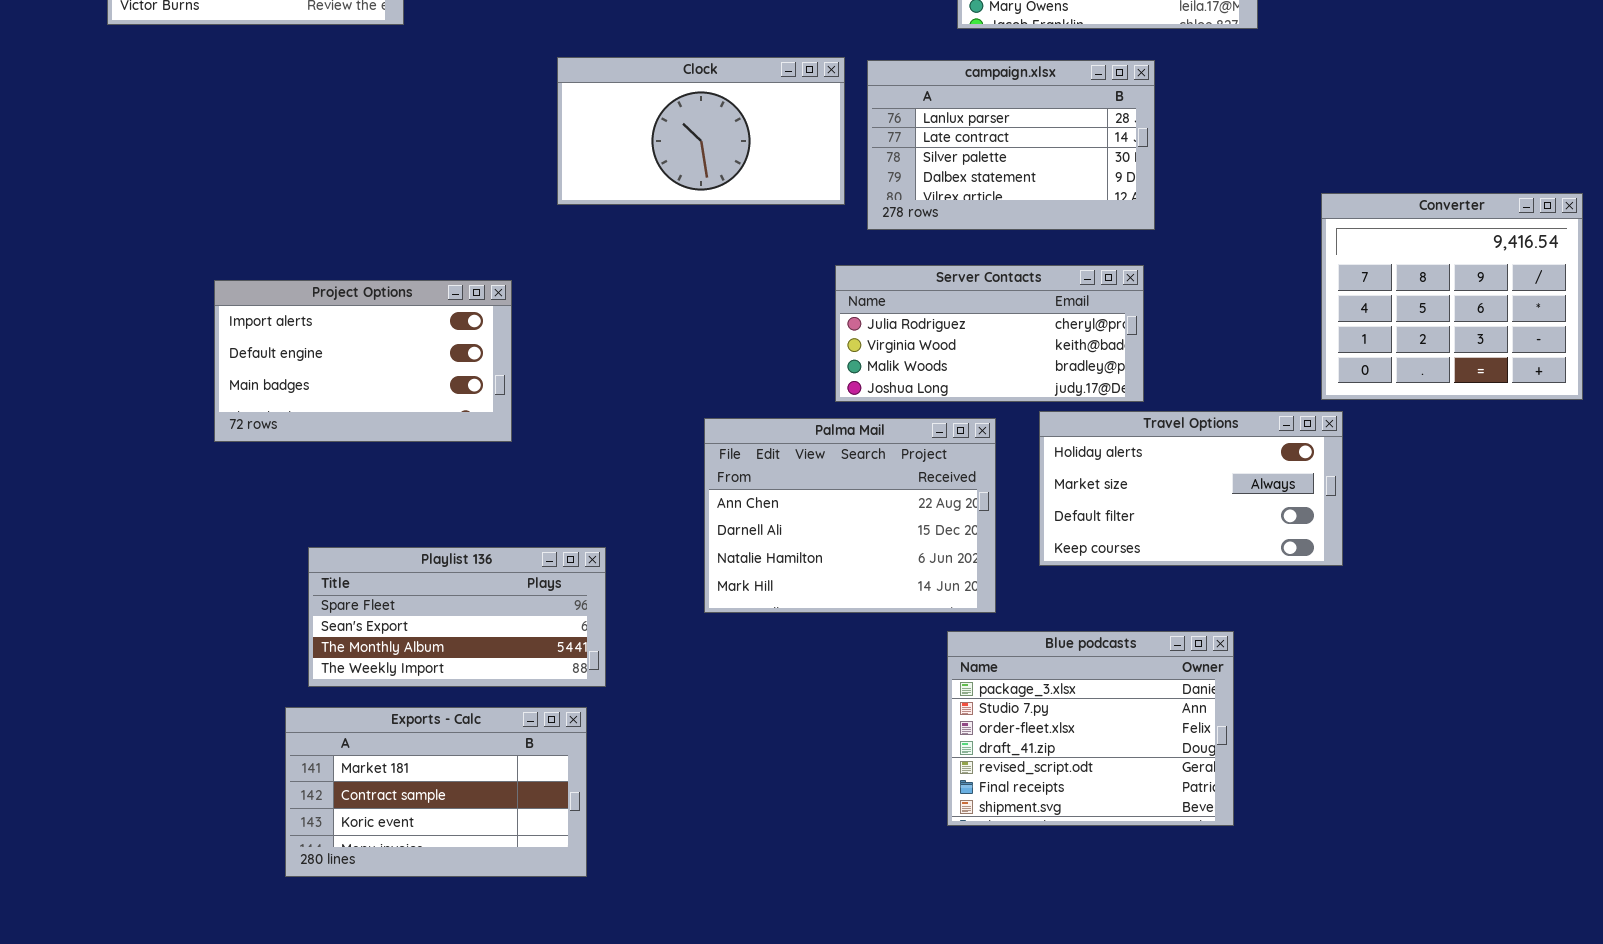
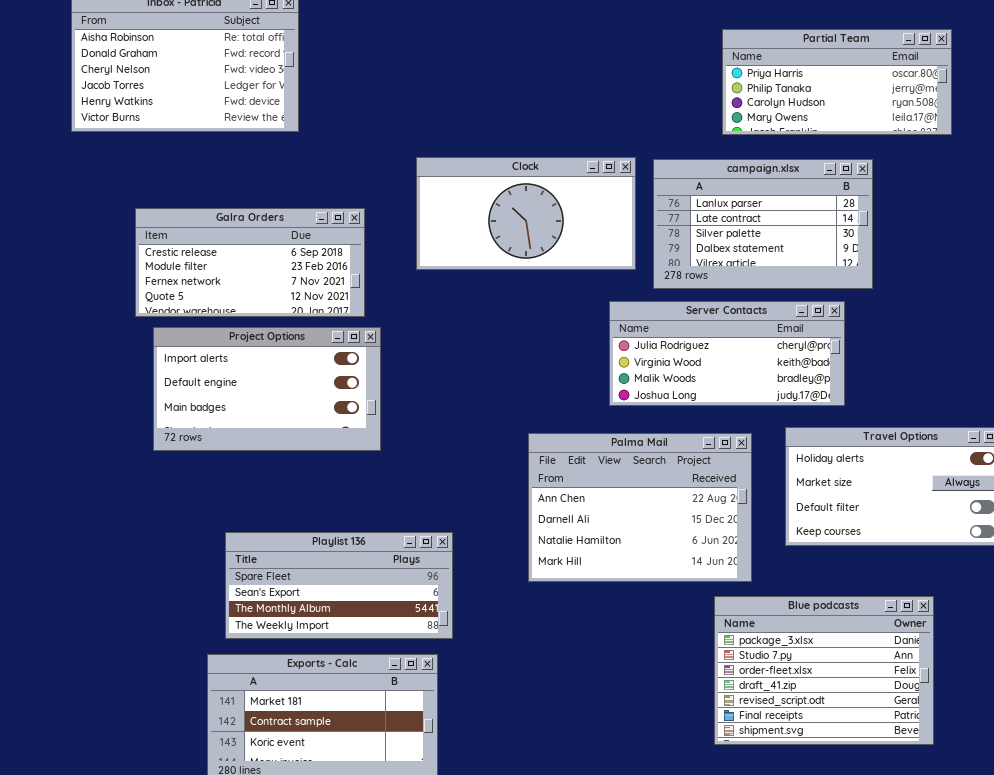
Galra Orders: none -> [135,208,365,317], opened
Server Contacts: [835,265,1144,402] -> [609,301,845,406], moved

